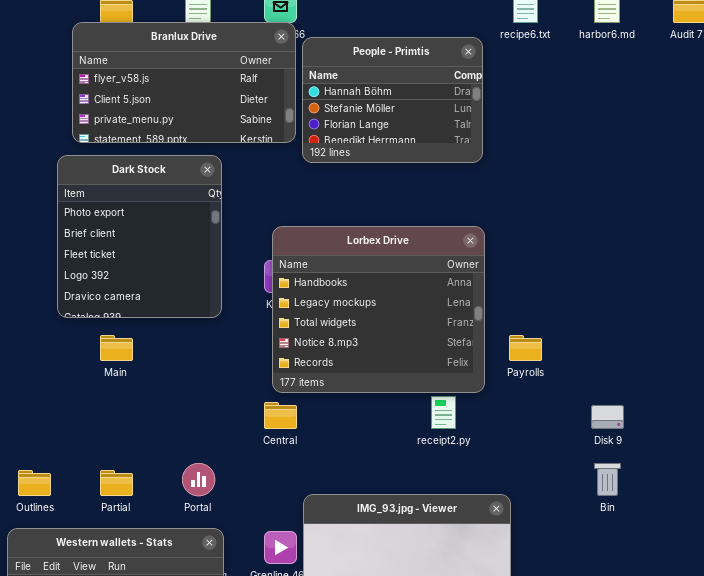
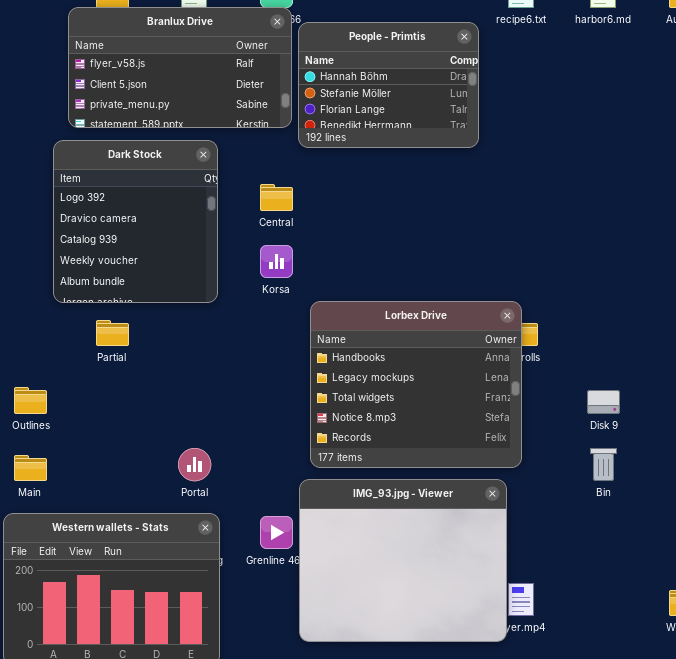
Dark Stock: [57,155,222,318] -> [53,140,218,303], scrolled down 3 rows
Lorbex Drive: [272,226,485,393] -> [310,301,522,468], moved
Main: [100,335,133,361] -> [14,455,47,481], moved
Central: [264,402,297,429] -> [260,184,293,211], moved
Outlines: [18,470,51,496] -> [14,387,47,414], moved
Partial: [100,470,133,496] -> [96,320,129,346], moved

